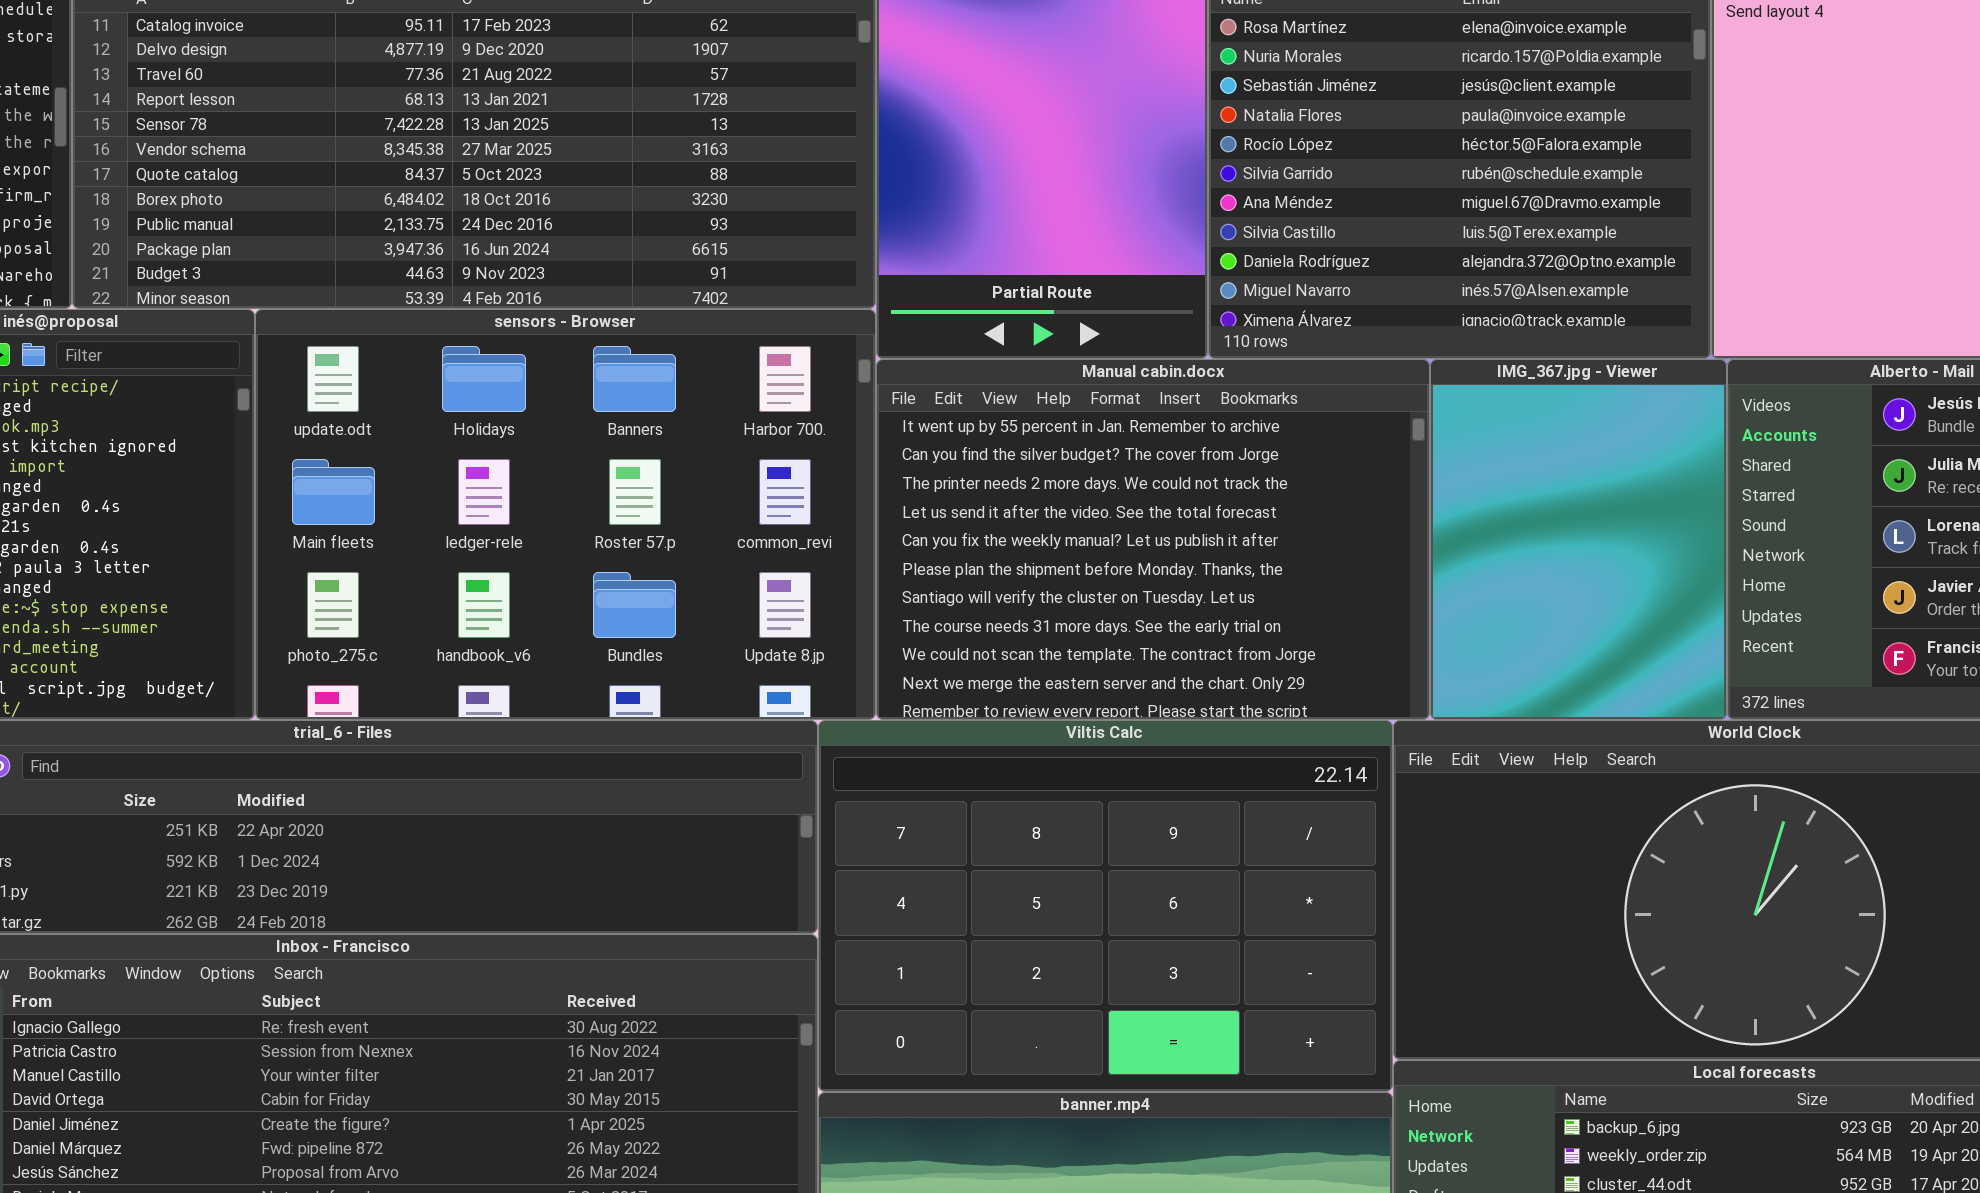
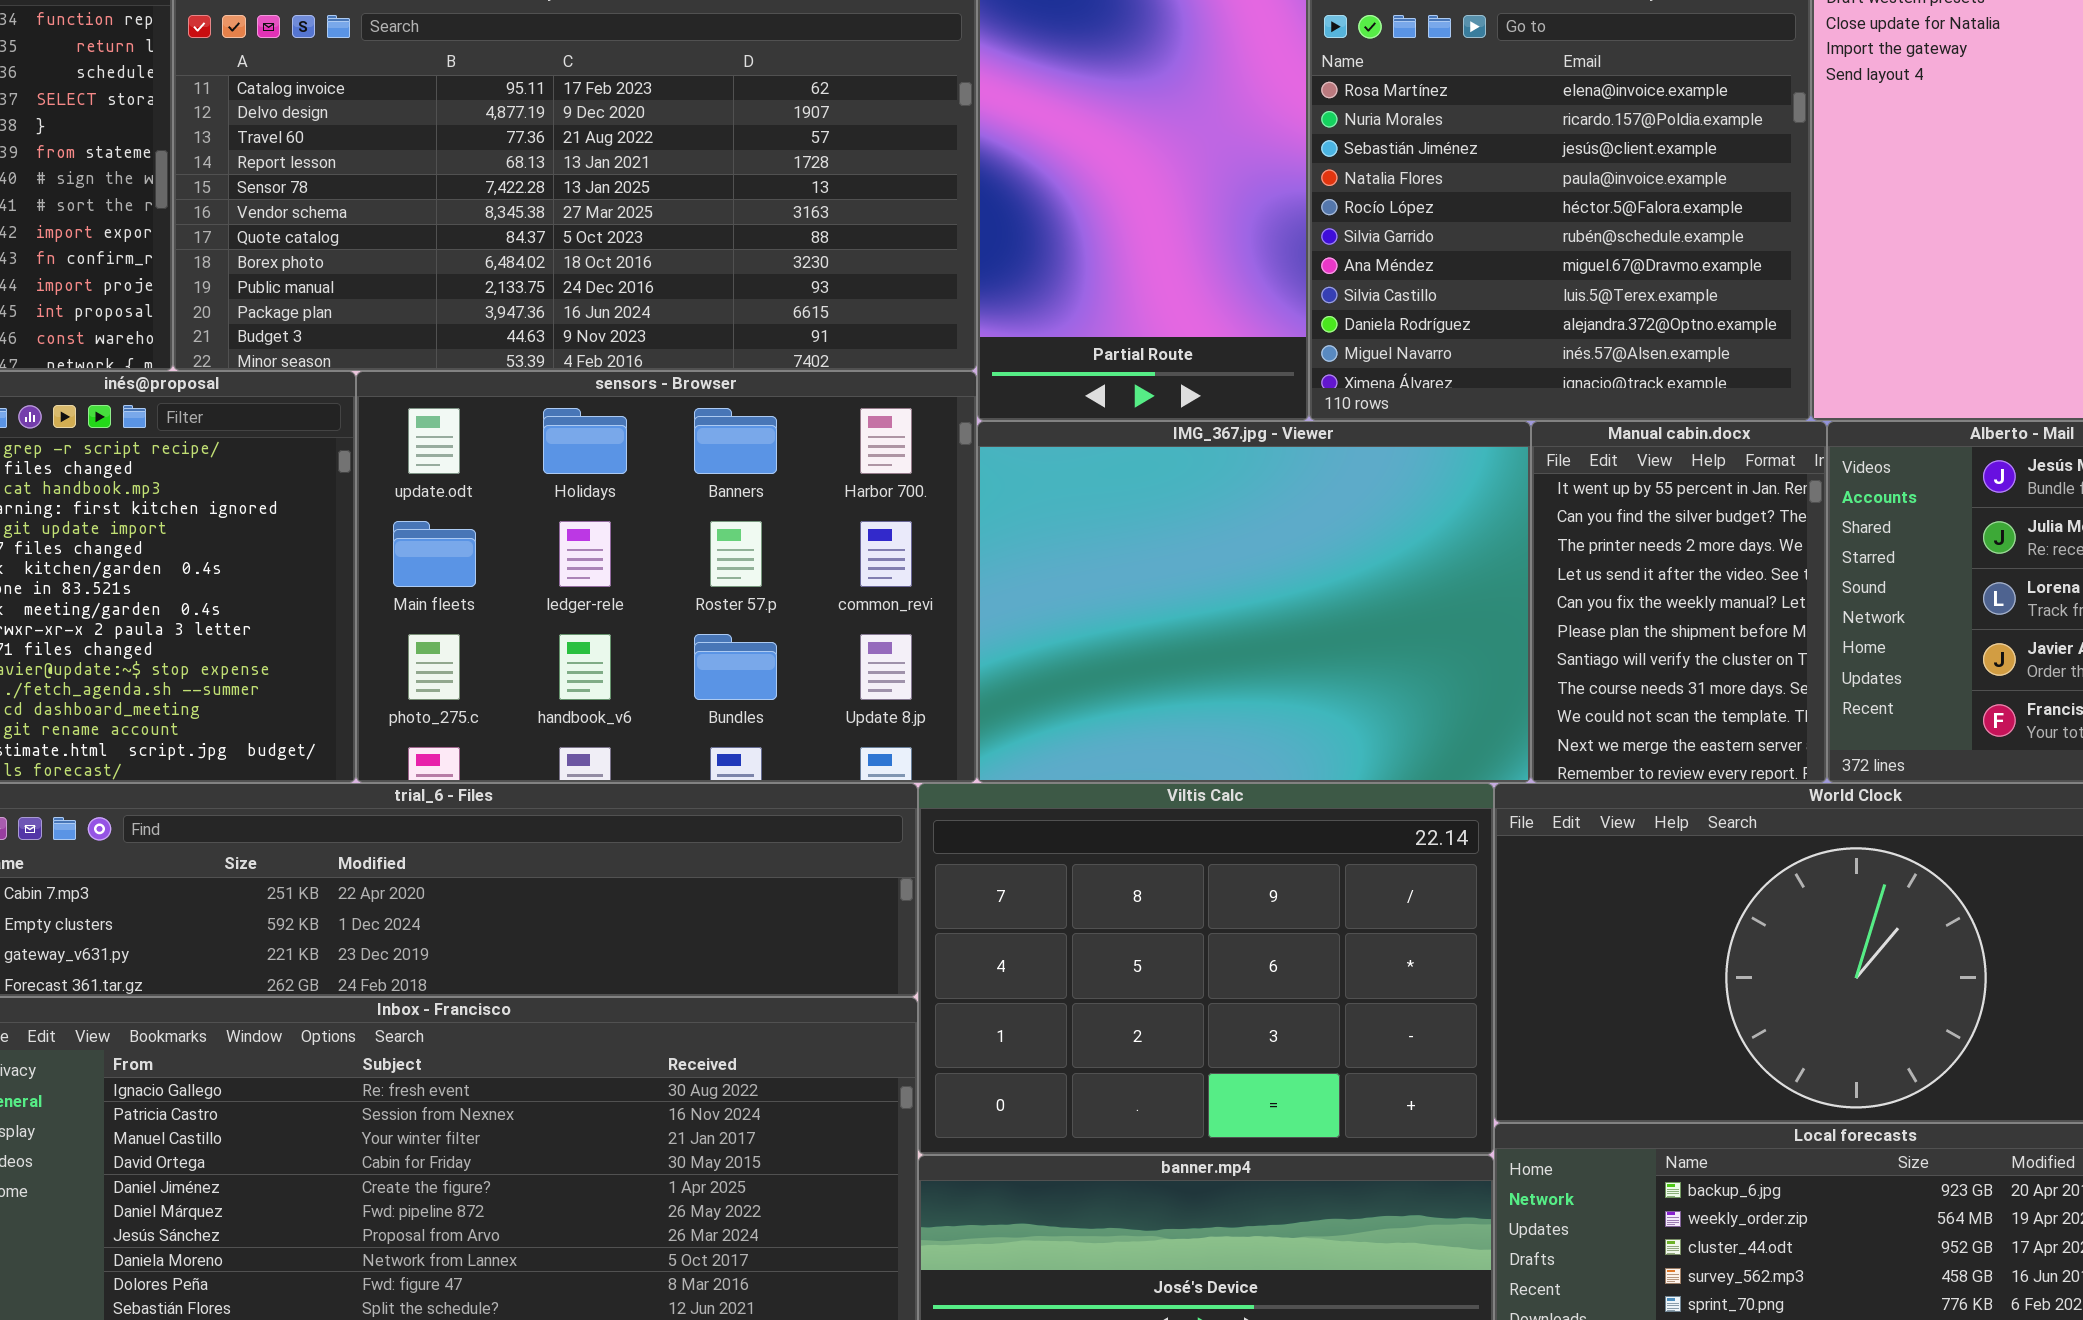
Manual cabin.docx: [876,359,1430,720] -> [1531,421,1827,783], moved, resized
IMG_367.jpg - Viewer: [1430,359,1727,720] -> [977,421,1531,783], moved, resized

